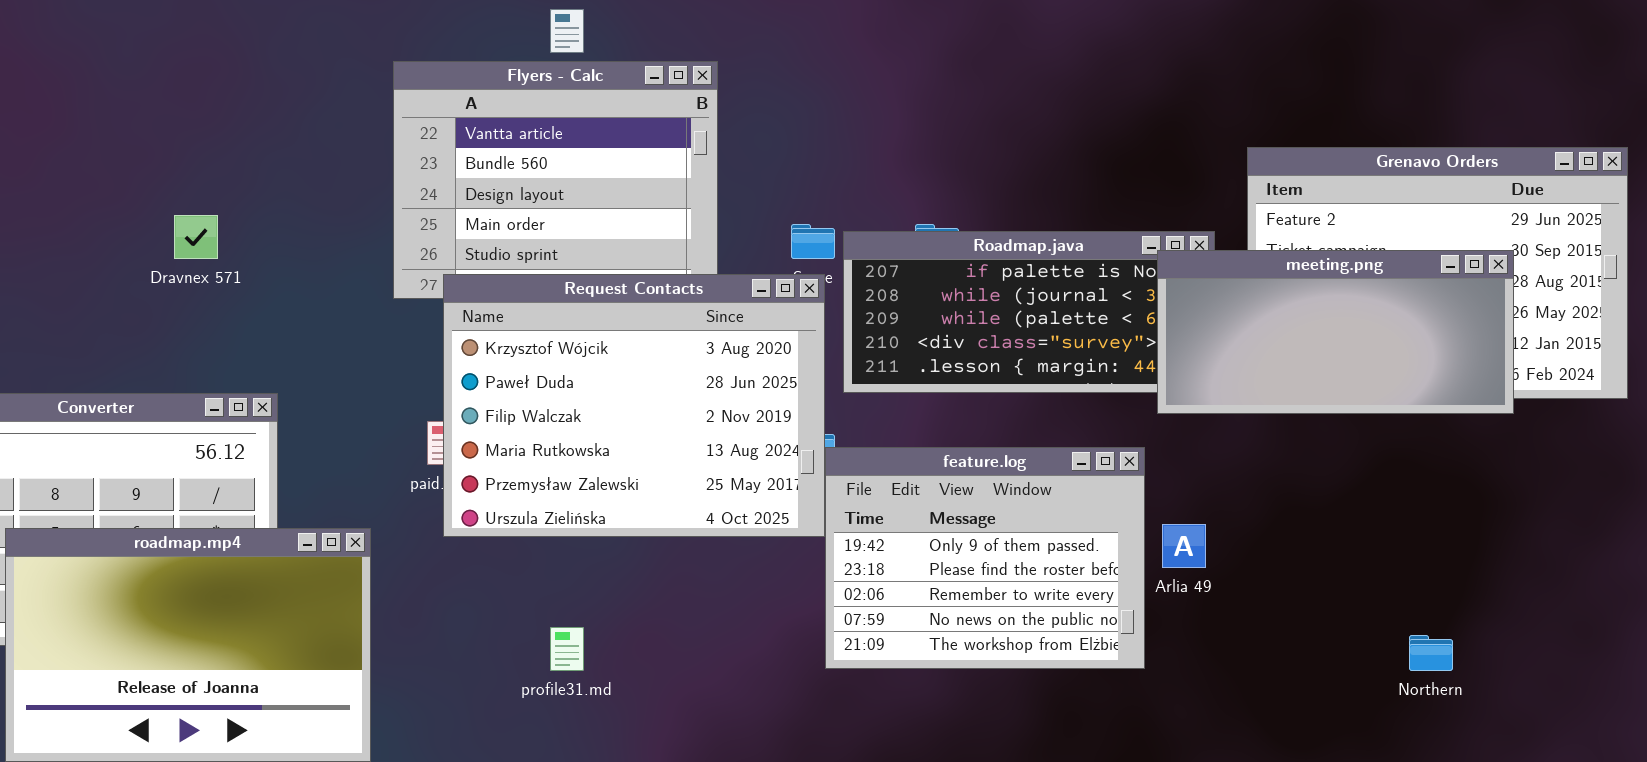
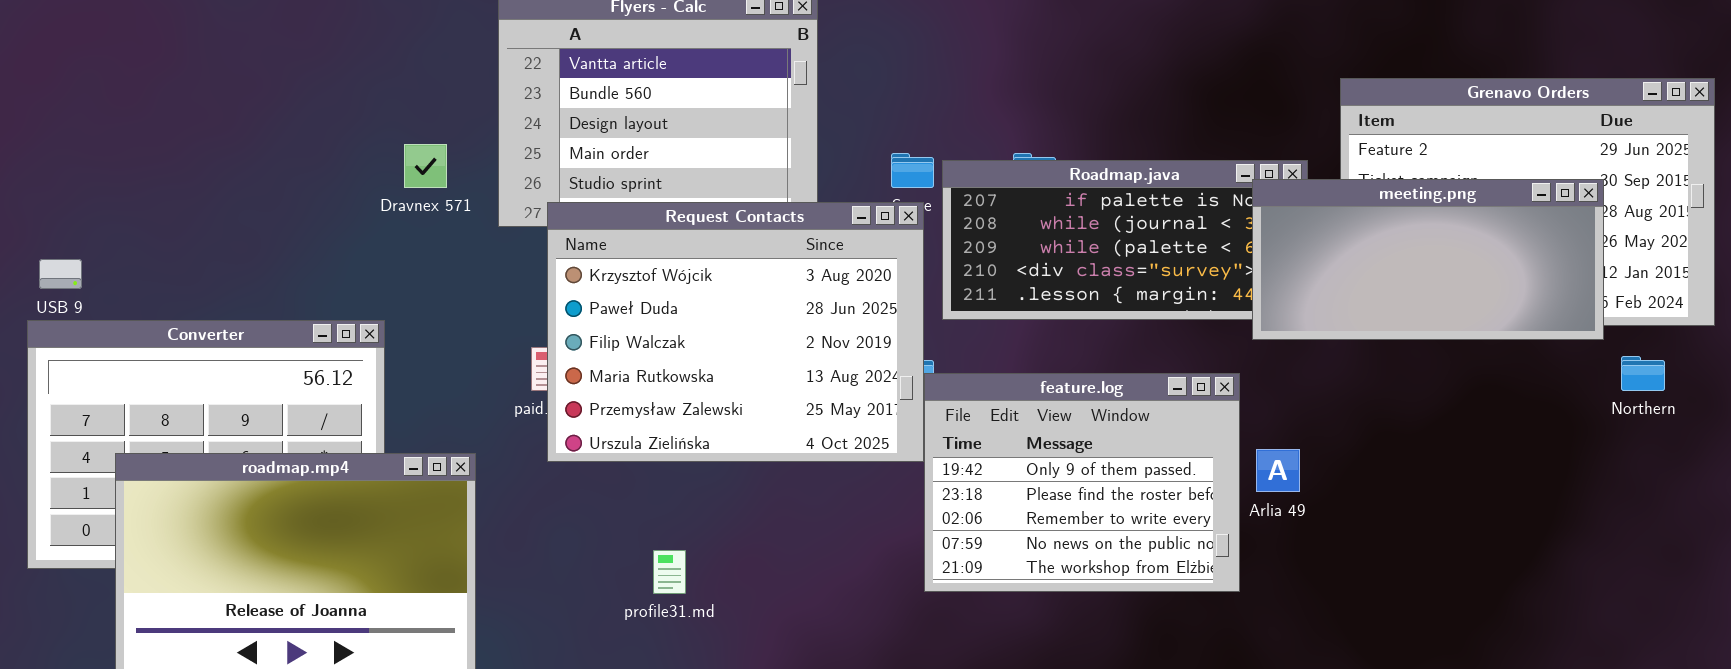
Dravnex 571: [174,215,218,259] -> [404,144,447,188], moved
Northern: [1409,635,1453,671] -> [1621,356,1665,391], moved

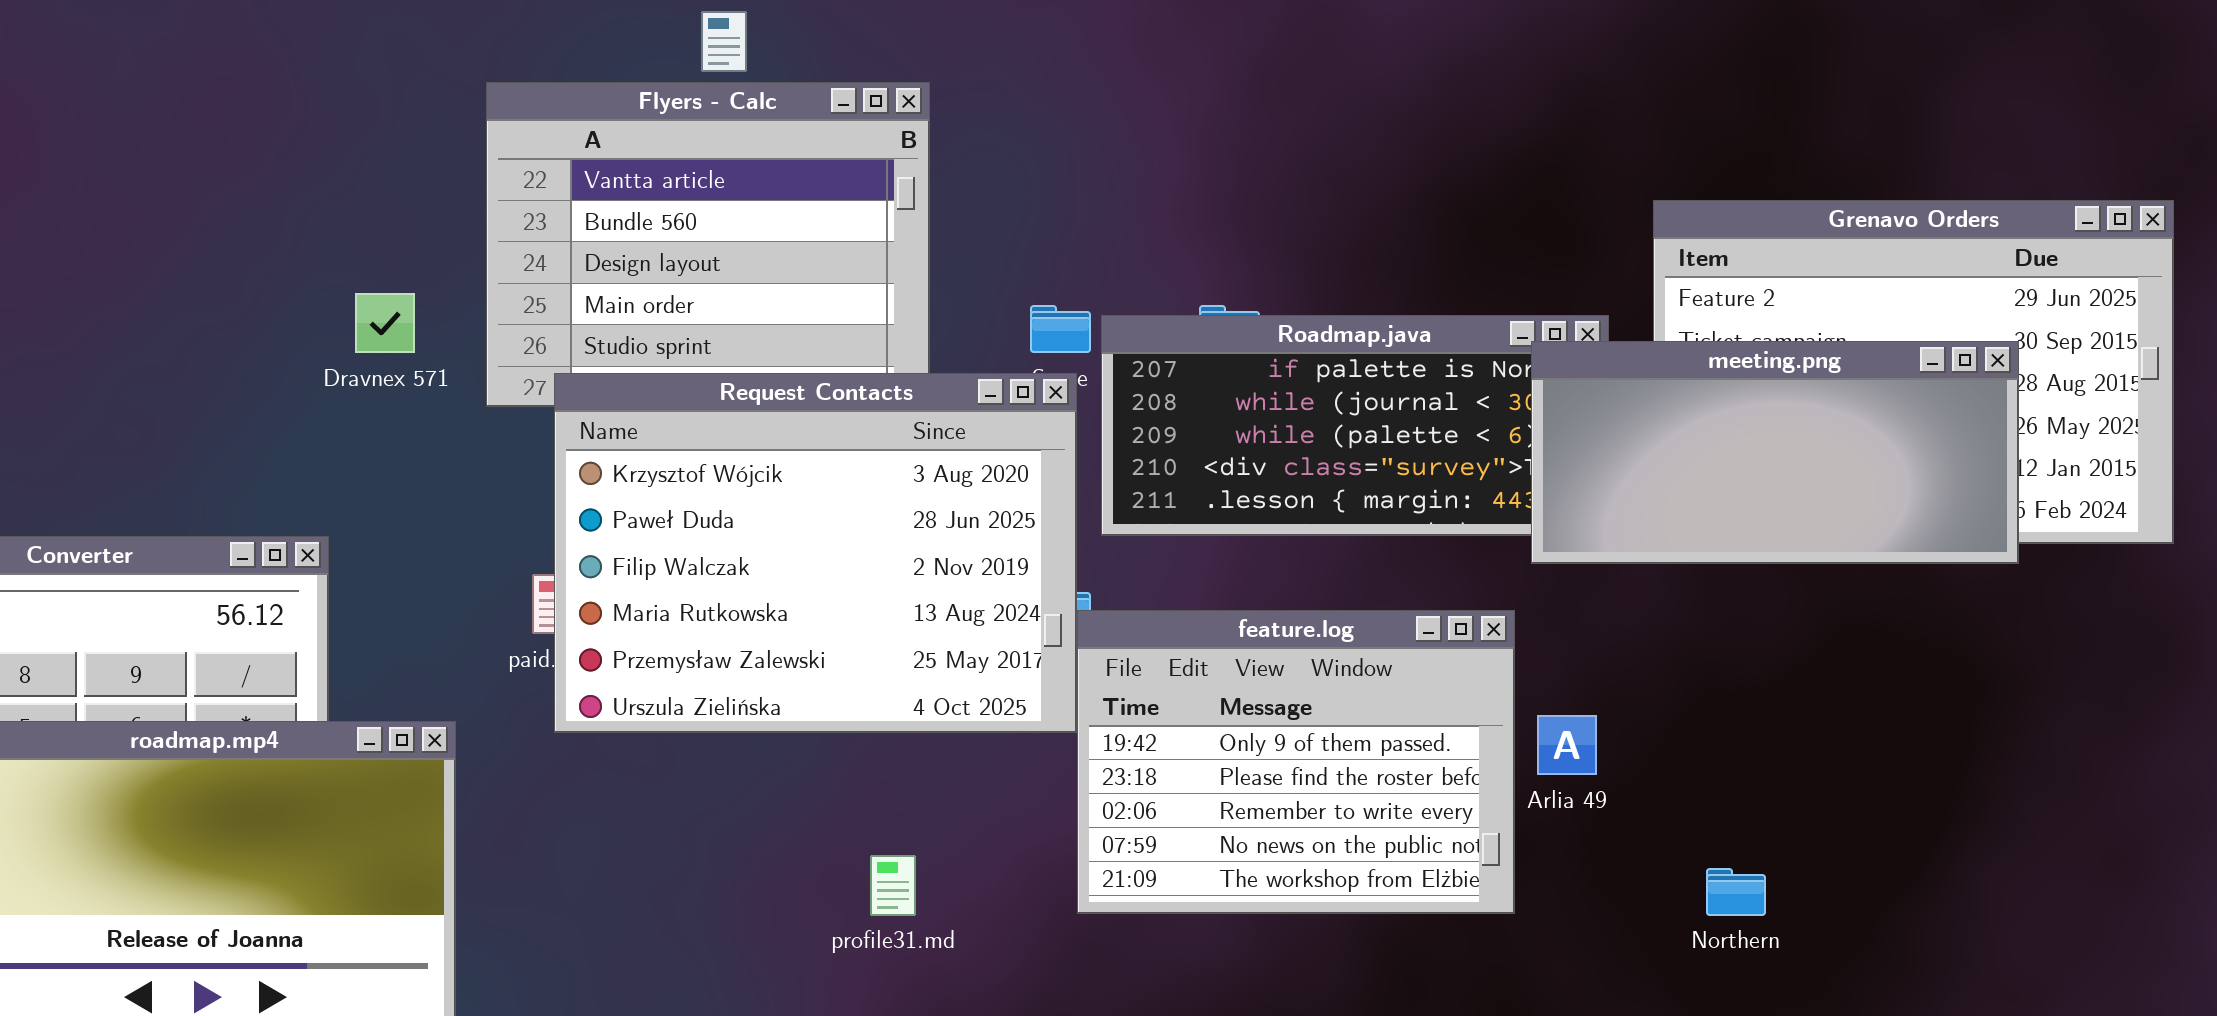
Northern: [1621,356,1665,391] -> [1706,868,1766,916], moved
profile31.md: [653,550,686,594] -> [870,855,916,916], moved

